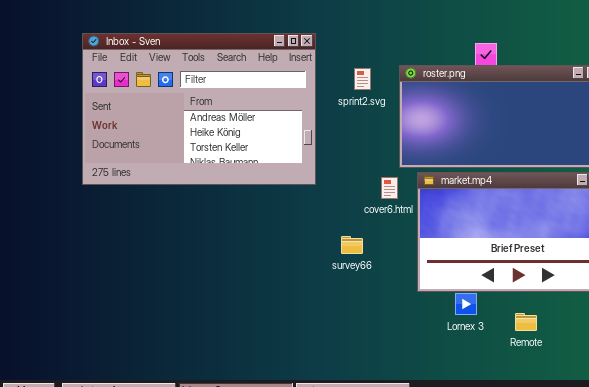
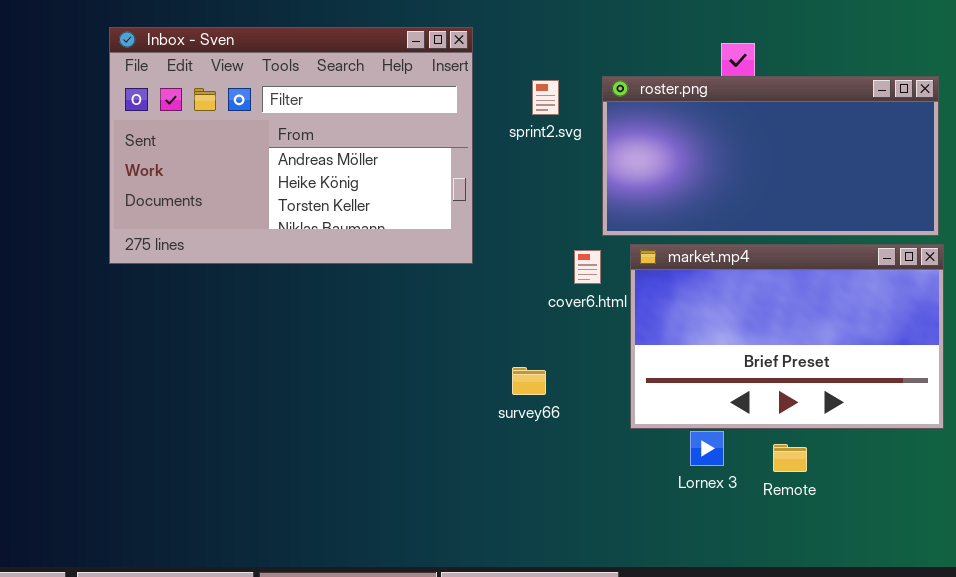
survey66: [341,236,363,254] -> [512,367,546,395], moved
Remote: [515,313,537,331] -> [773,444,807,472], moved

